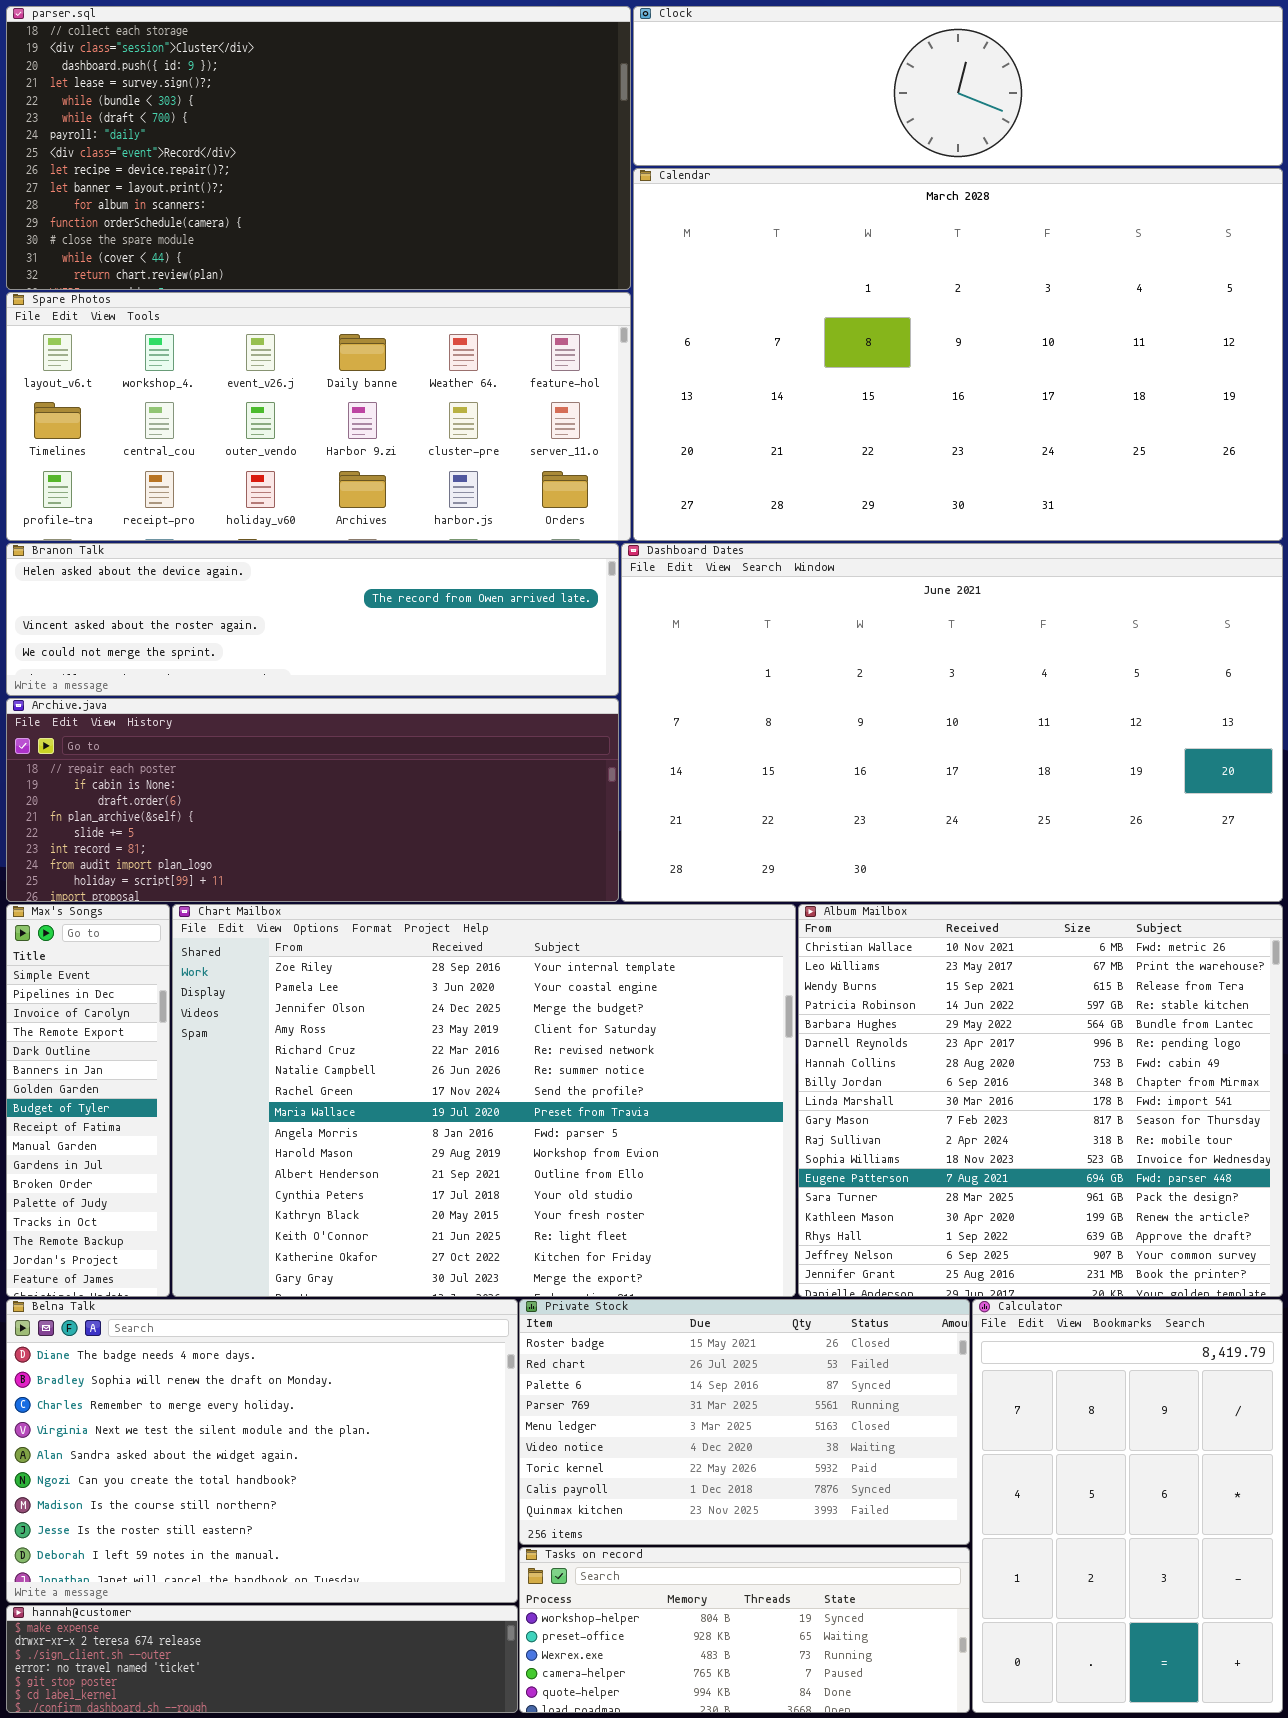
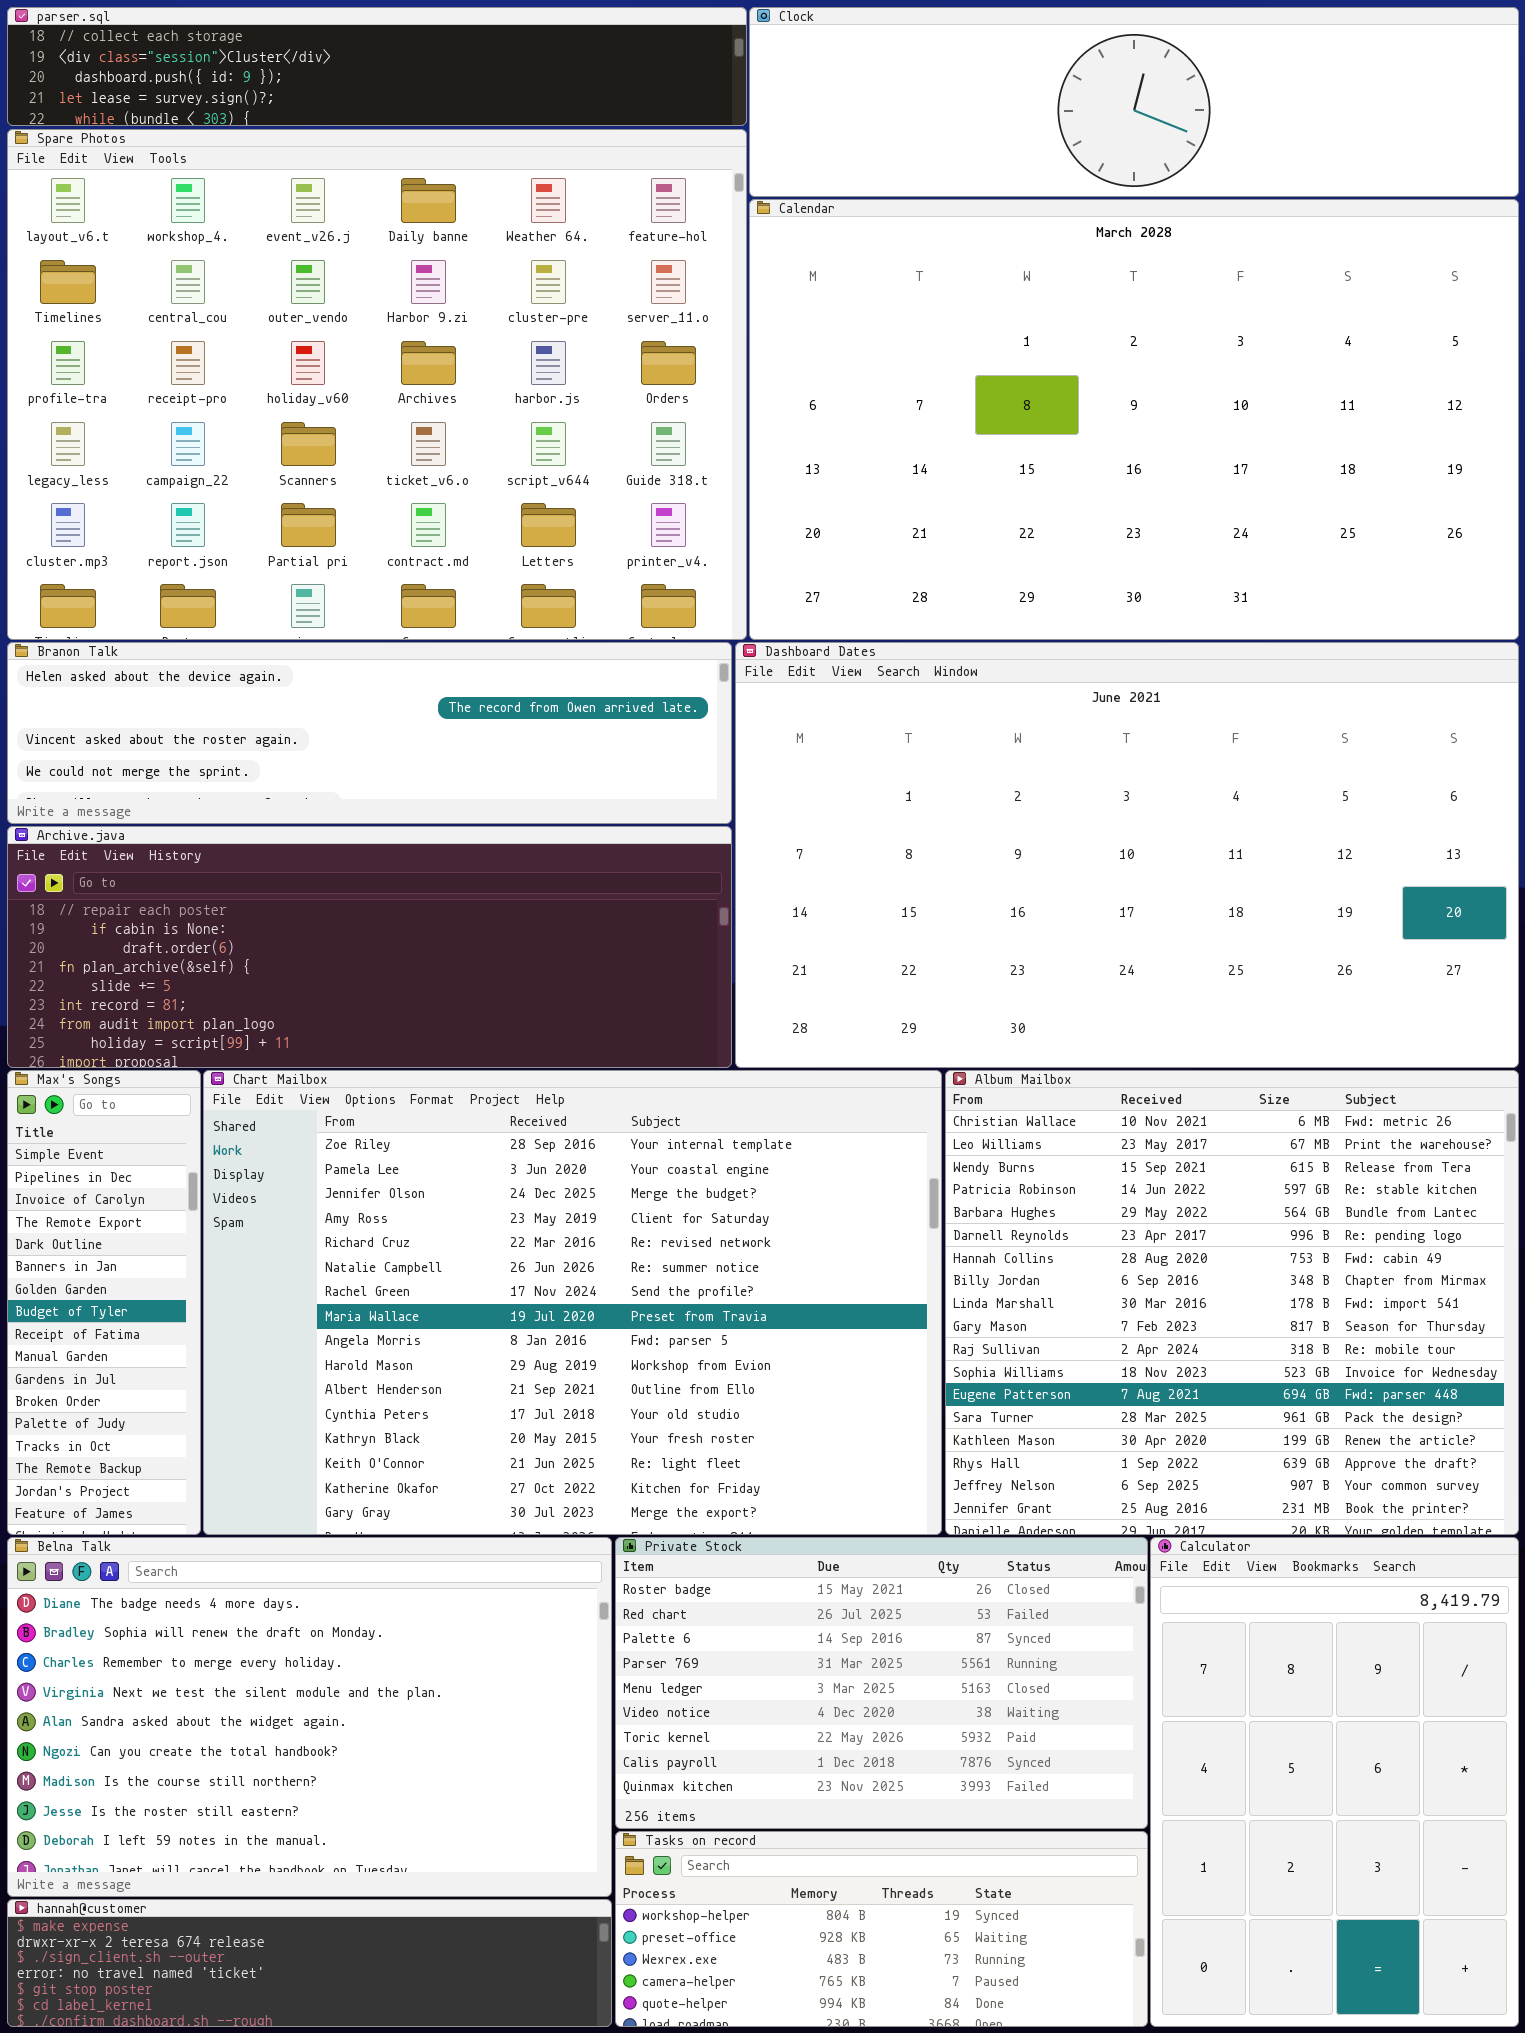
parser.sql: [6,6,631,290] -> [7,7,747,126], resized
Spare Photos: [6,292,631,541] -> [7,129,747,640], resized

